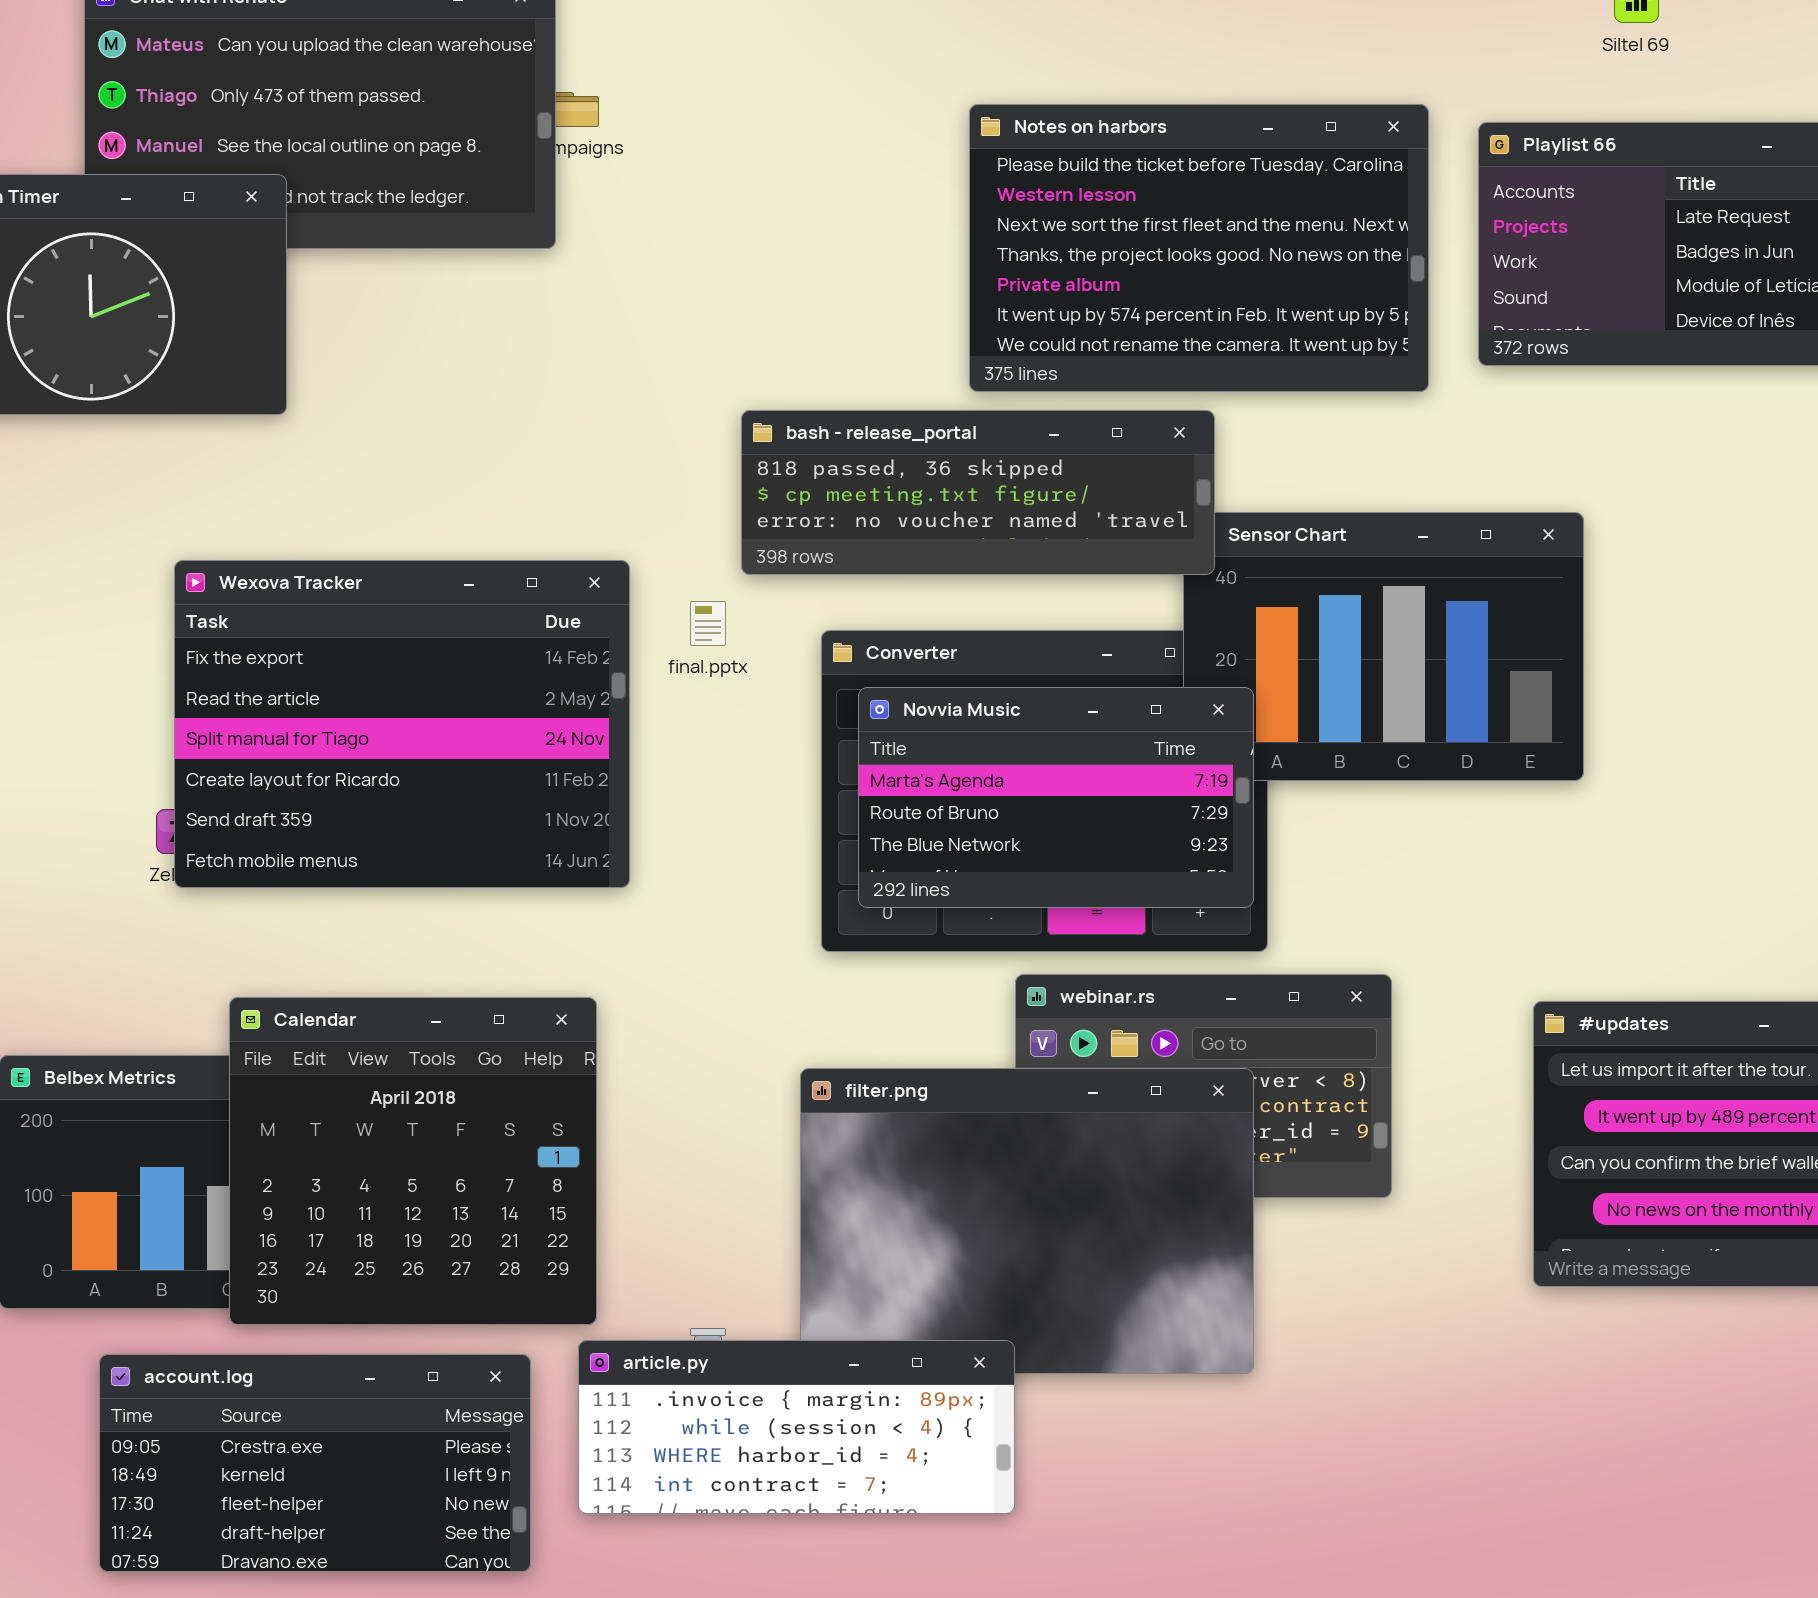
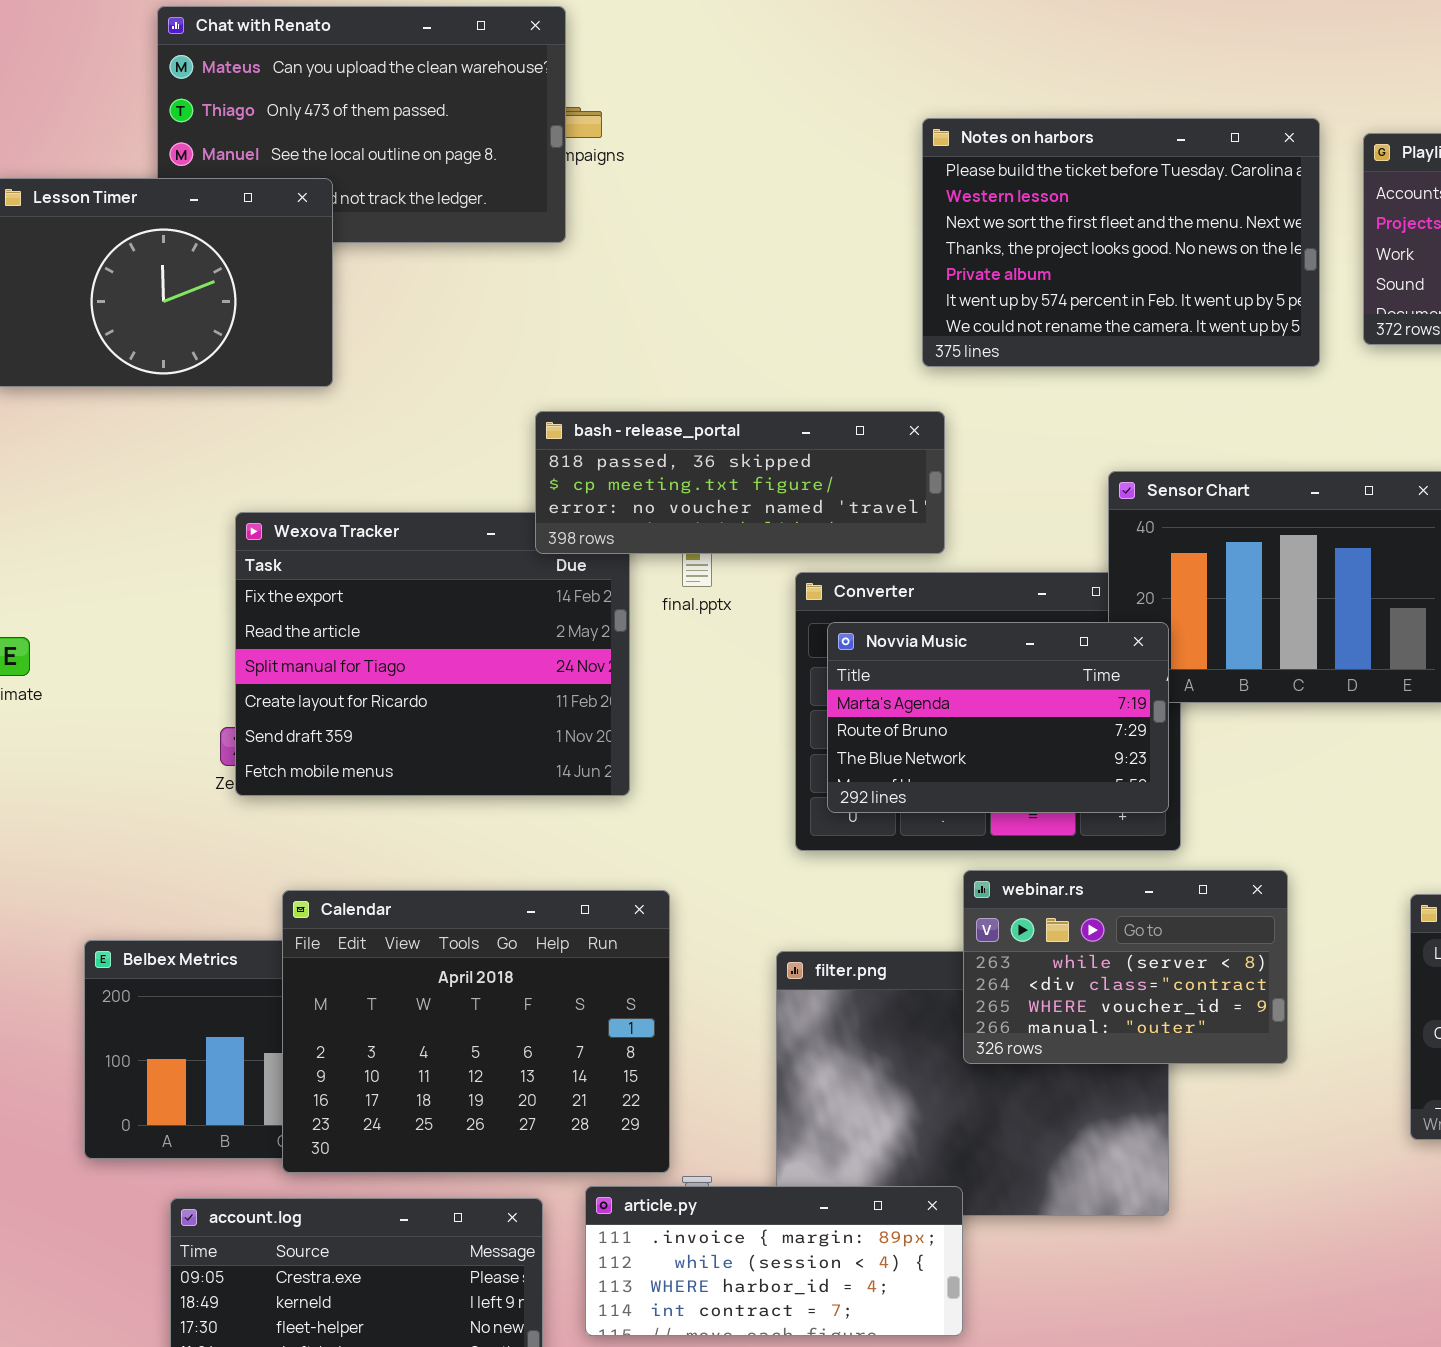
bash - release_portal: [741,410,1215,575] -> [535,411,945,554], moved
webinar.rs: [1015,974,1392,1198] -> [963,870,1288,1064], raised
Calendar: [229,997,597,1325] -> [282,890,670,1173], resized

